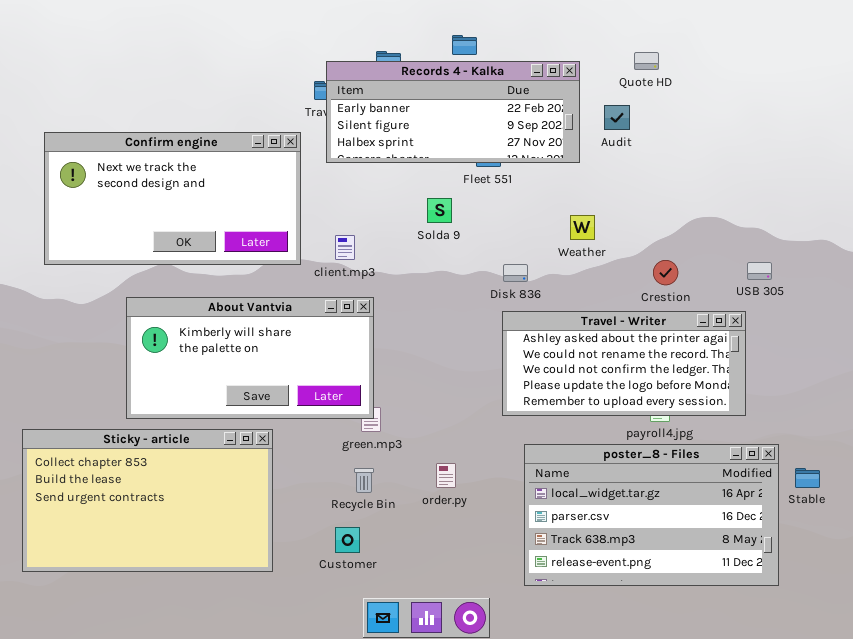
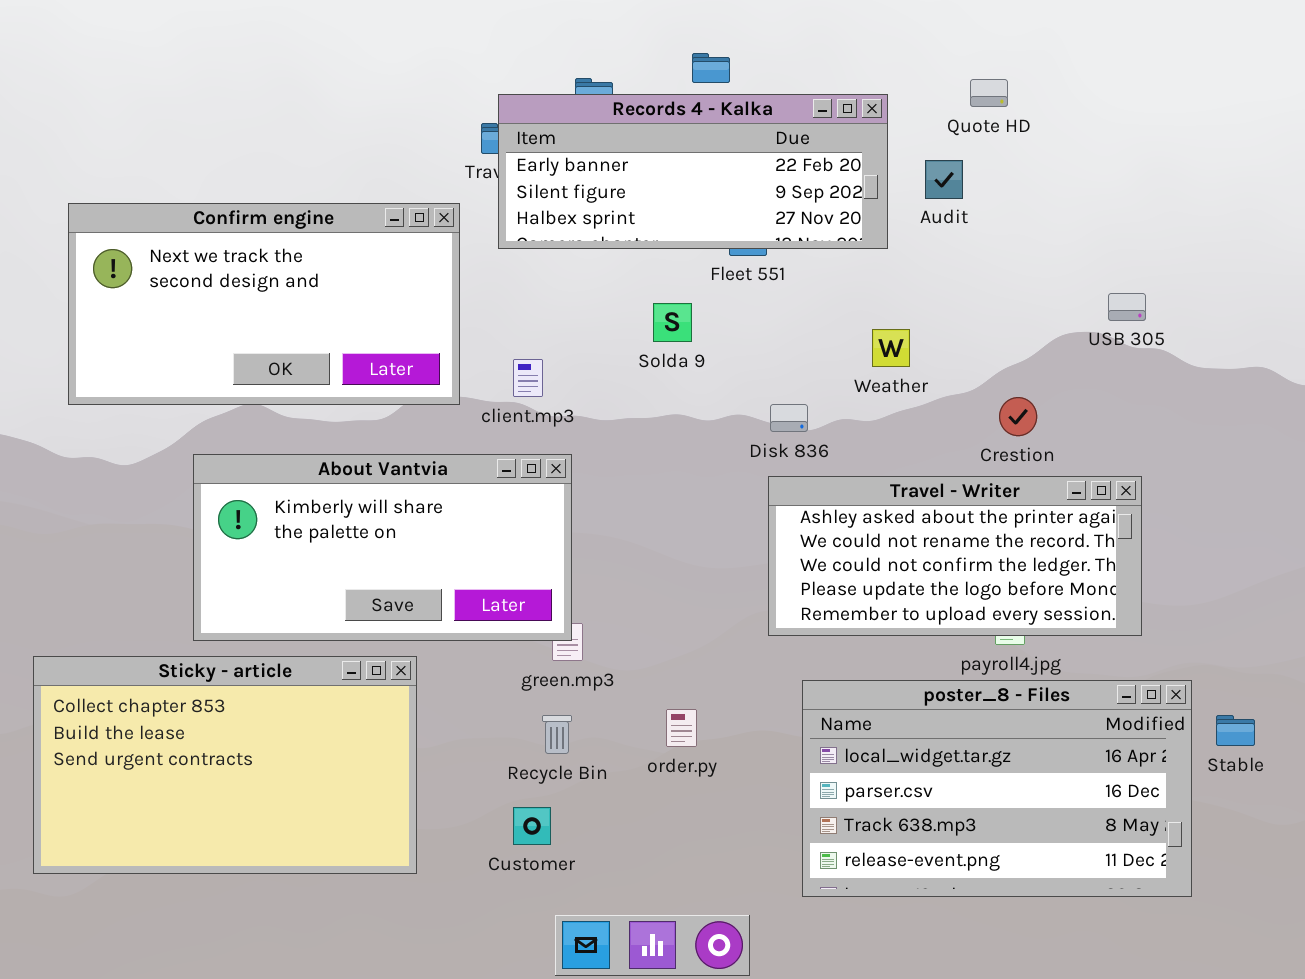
USB 305: [747,262,772,280] -> [1108,293,1146,321], moved

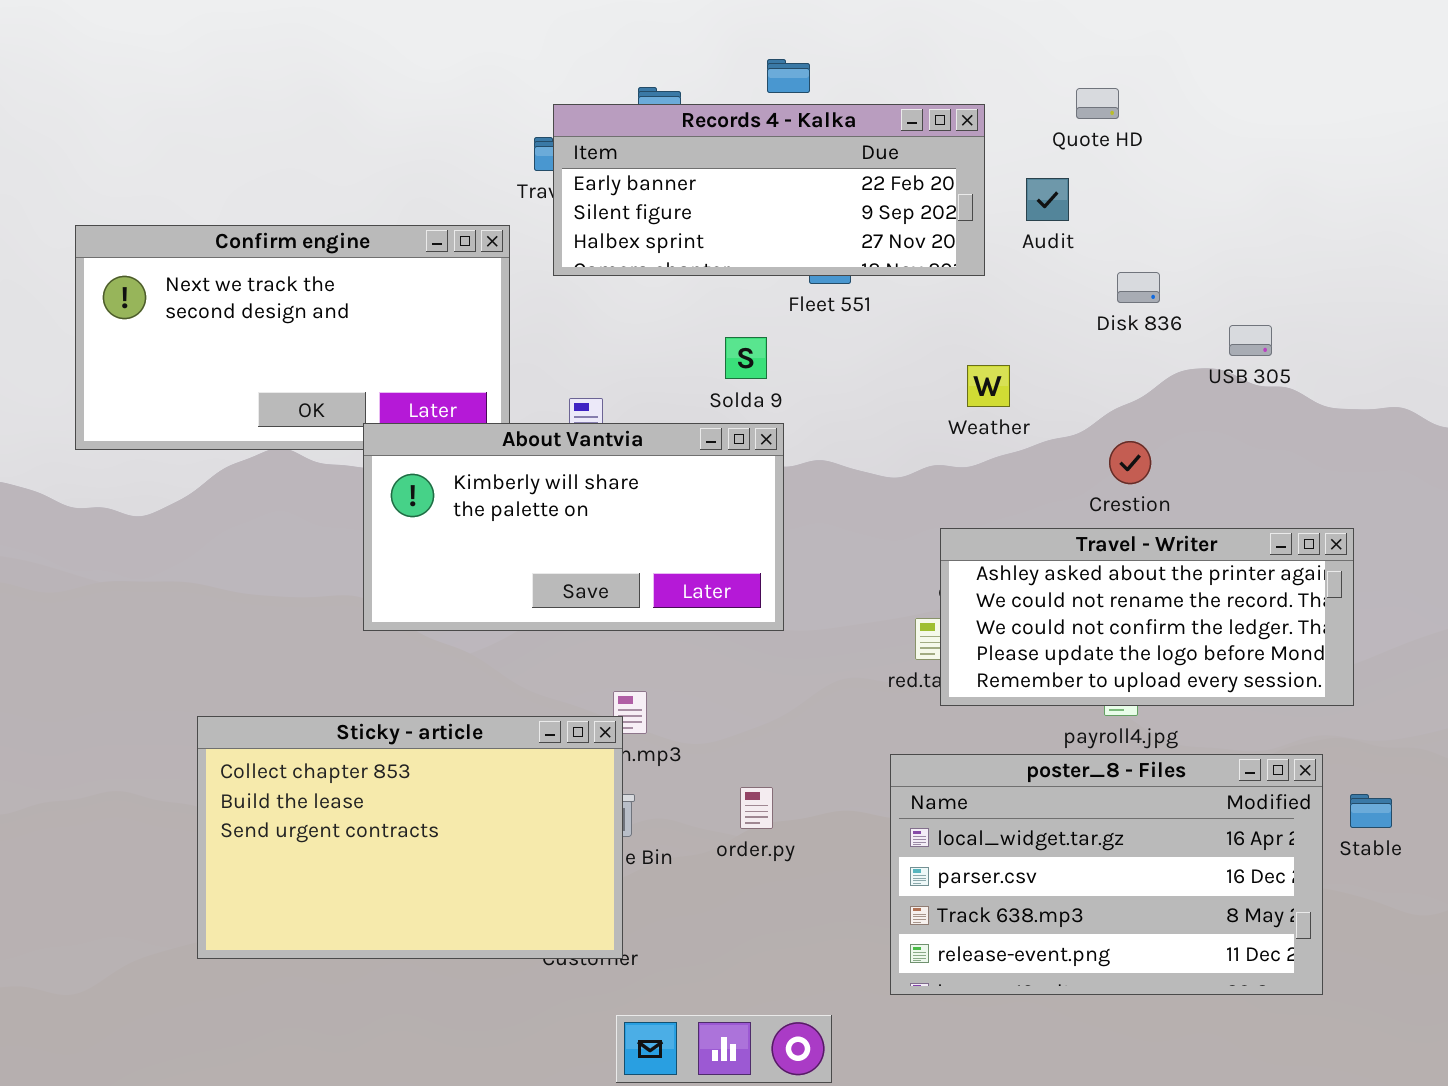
Disk 836: [770,404,808,432] -> [1117,272,1160,303], moved
About Vantvia: [193,454,572,641] -> [363,423,784,631], moved
Travel - Writer: [768,476,1142,636] -> [940,528,1354,706], moved
Sticky - article: [33,656,417,874] -> [197,716,623,959], moved

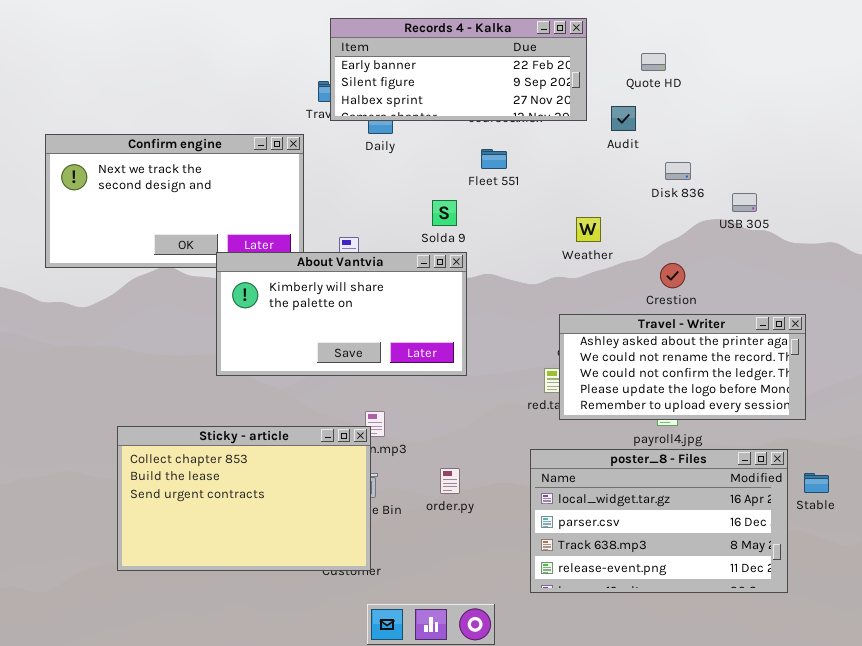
Records 4 - Kalka: [553,104,985,276] -> [330,18,587,121], moved

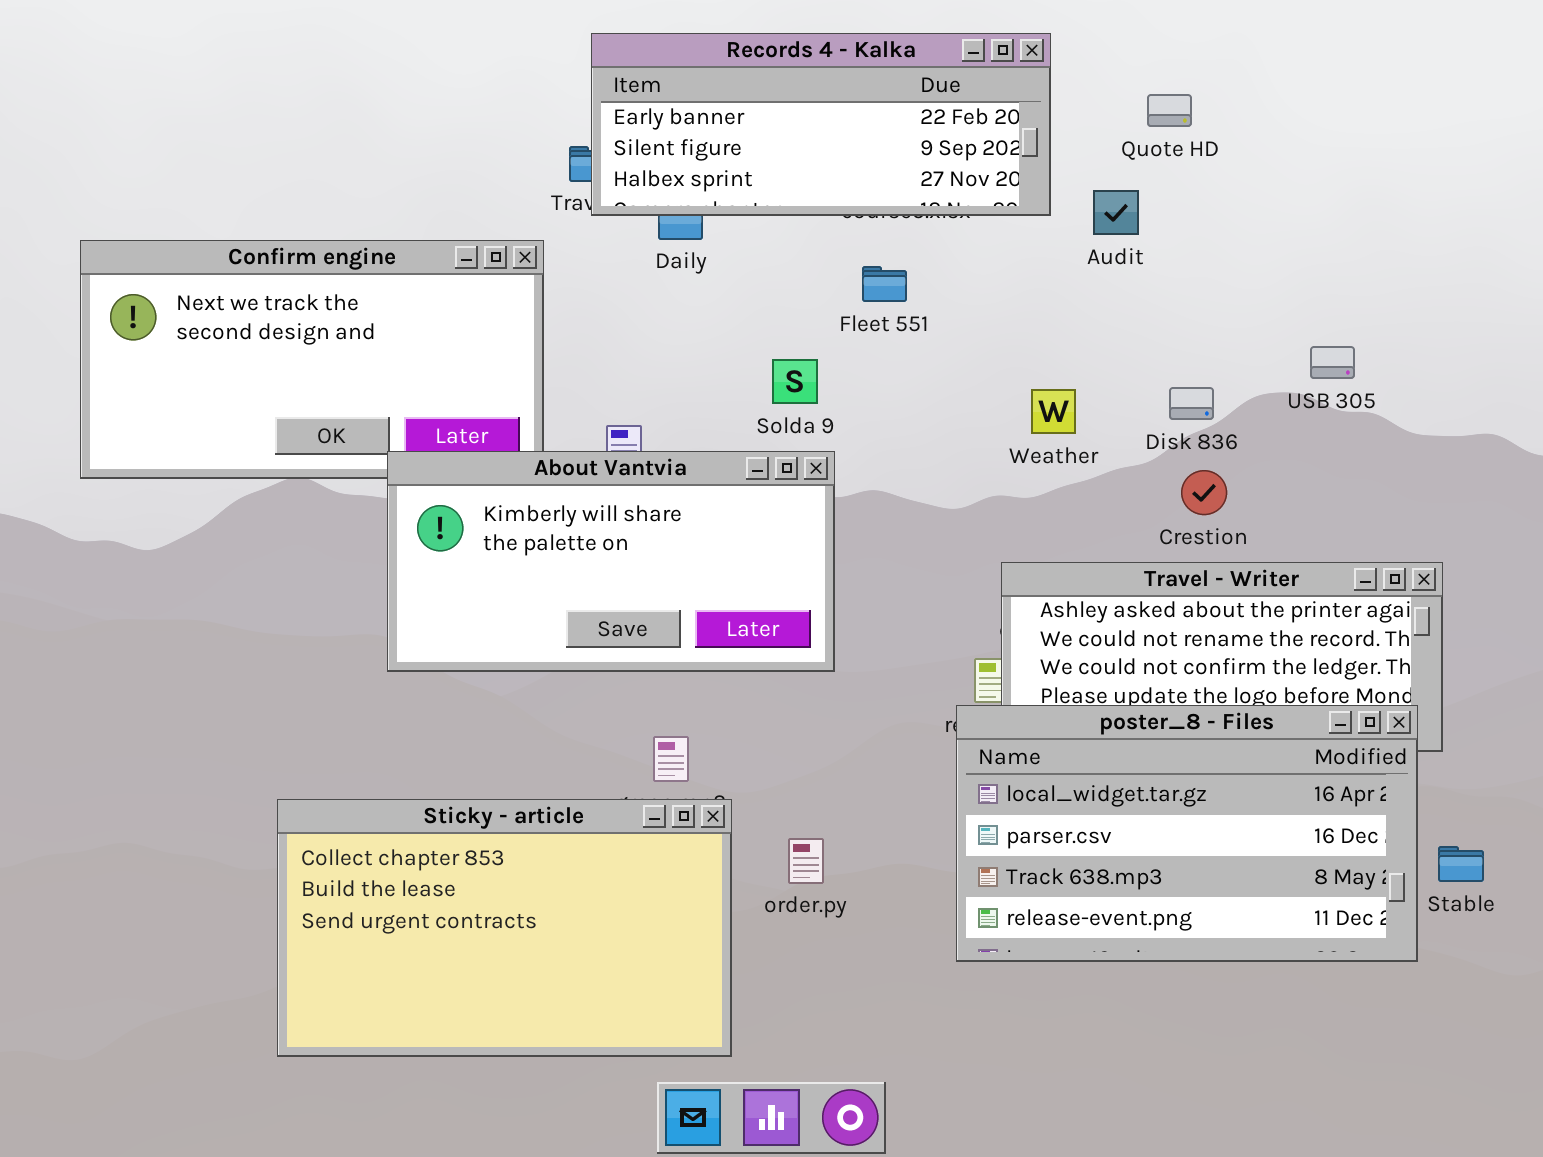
Disk 836: [665,162,691,180] -> [1169,387,1214,420], moved
Sticky - article: [117,426,371,571] -> [277,799,732,1057], moved
poster_8 - Files: [530,449,788,593] -> [956,705,1418,962], moved

